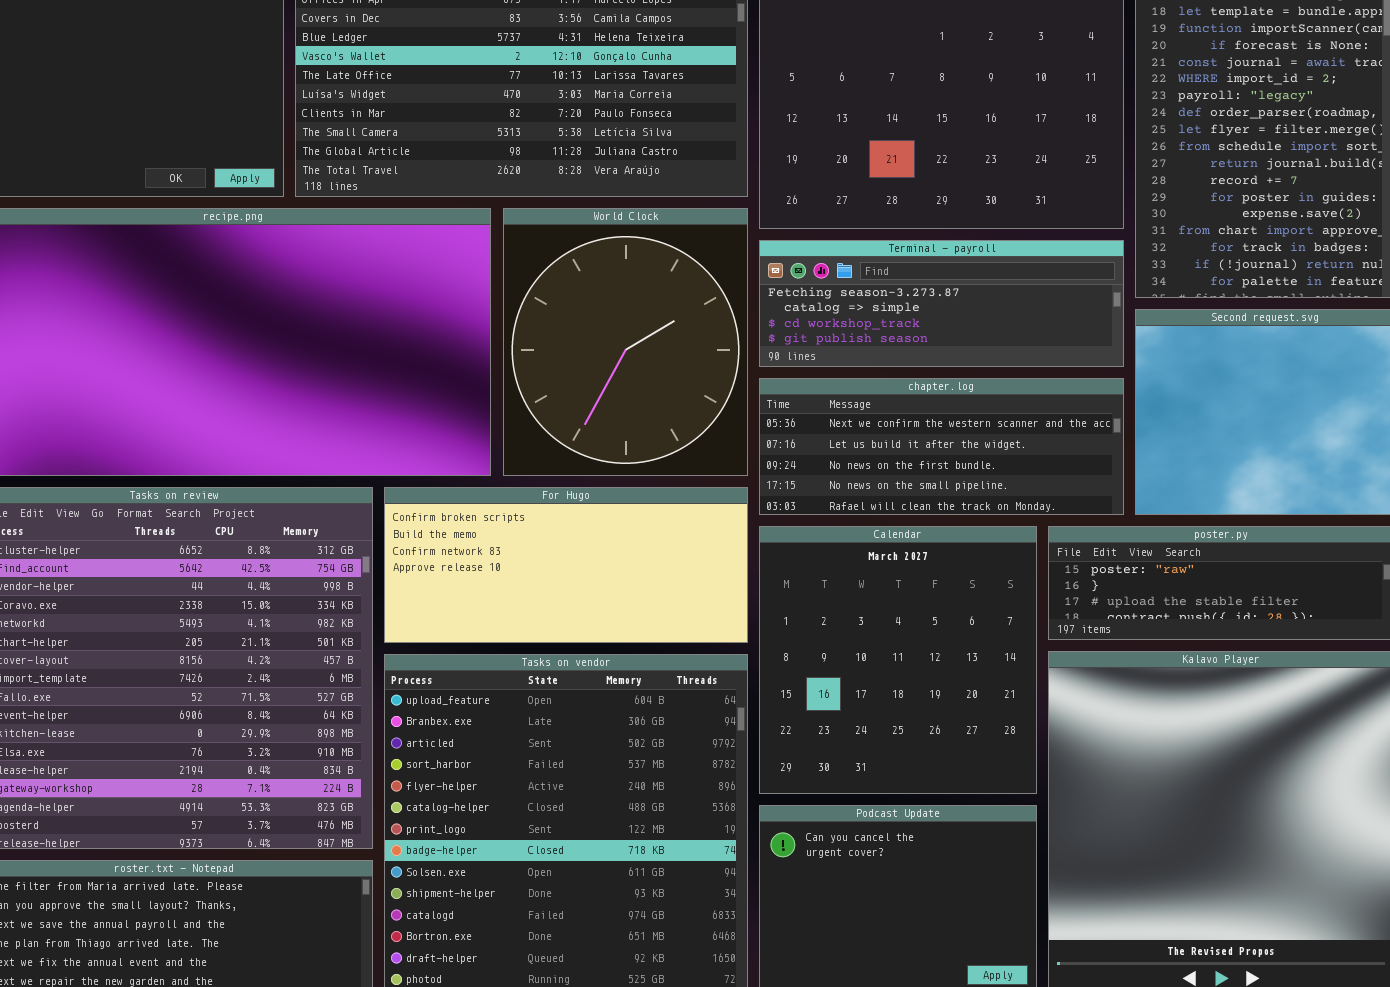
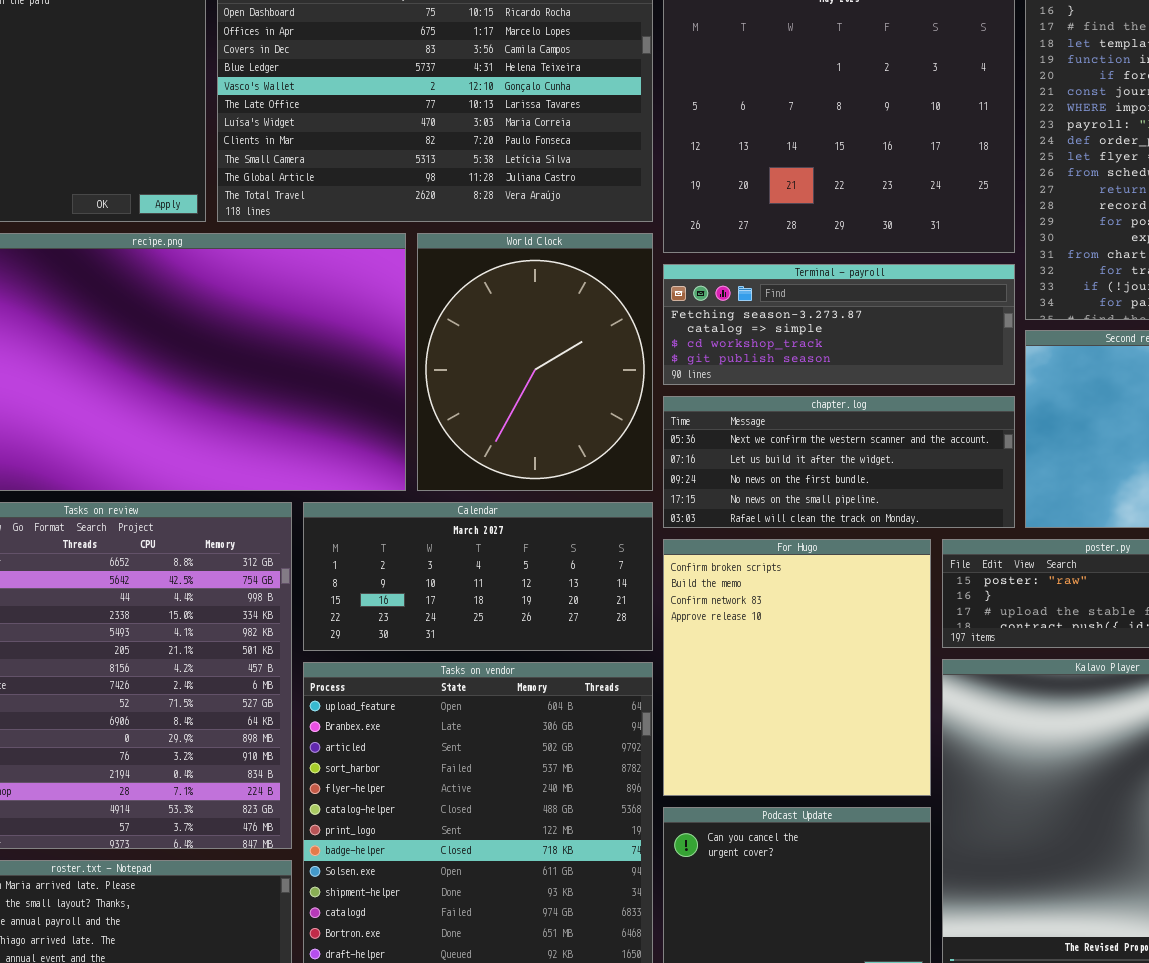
For Hugo: [384,487,748,643] -> [663,539,931,796], moved, resized
Calendar: [759,526,1037,794] -> [303,502,653,651], moved, resized

